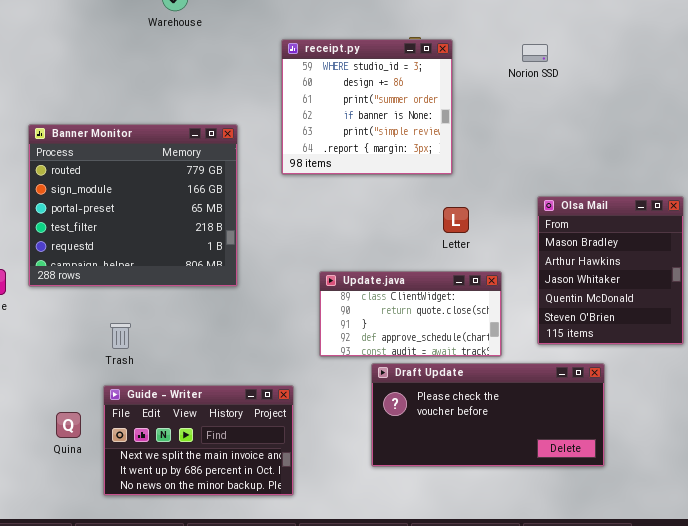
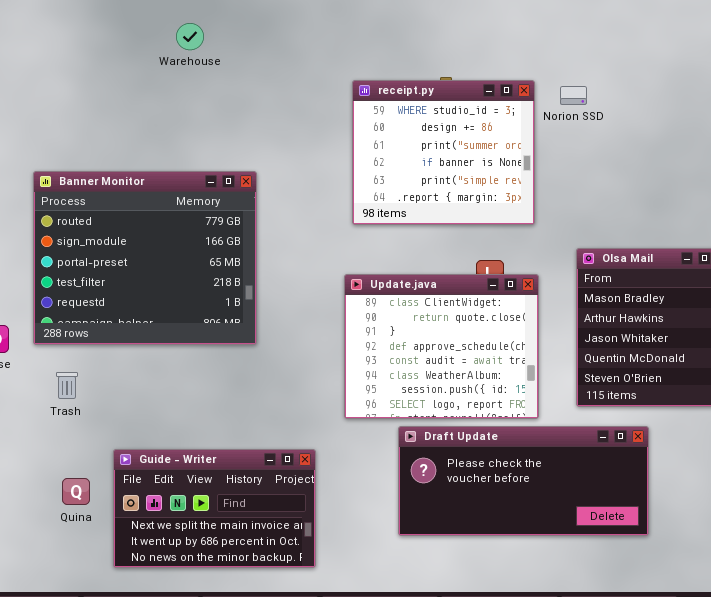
receipt.py: [281,39,453,175] -> [352,80,535,225], moved
Update.java: [319,271,502,357] -> [344,274,539,419], resized
Trash: [110,323,131,349] -> [56,372,78,399], moved

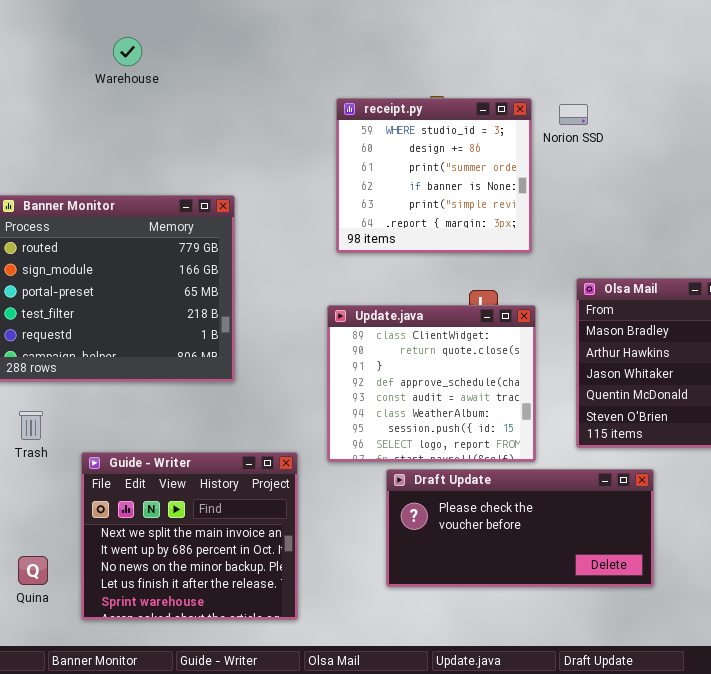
Warehouse: [176,23,204,50] -> [113,37,142,66], moved
Guide - Writer: [113,449,316,568] -> [81,452,298,620], resized
Quina: [62,478,90,505] -> [18,556,48,585], moved

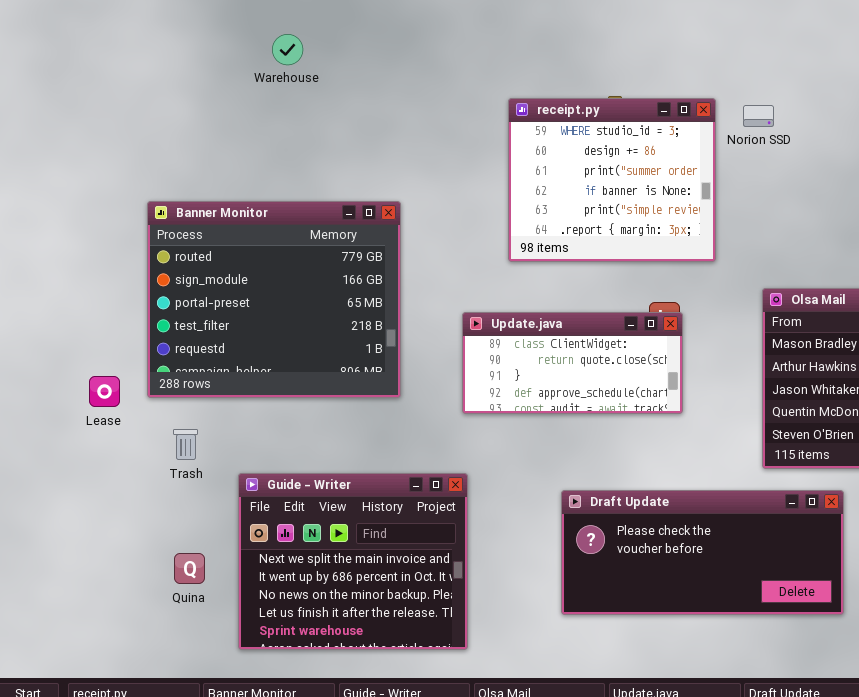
Update.java: [327,305,536,462] -> [462,312,683,414], moved, resized
Quina: [18,556,48,585] -> [174,553,205,584], moved

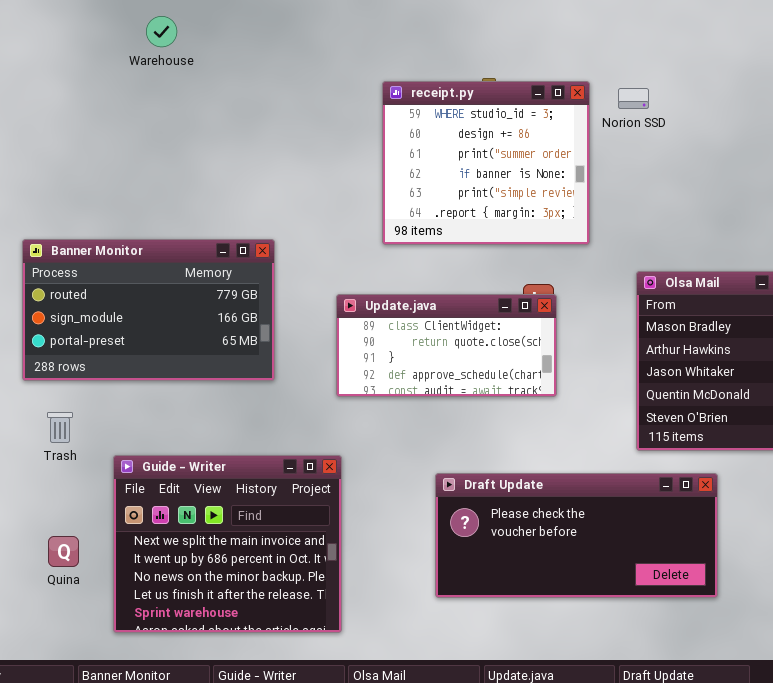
Banner Monitor: [147,201,401,398] -> [22,239,275,381], resized

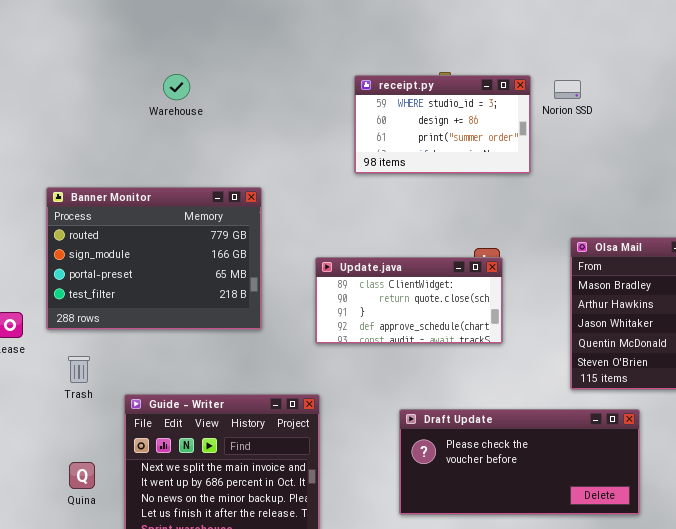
Warehouse: [146,16,177,47] -> [163,74,190,100], moved
receipt.py: [382,81,590,245] -> [354,75,531,174], resized
Banner Monitor: [22,239,275,381] -> [46,187,262,330], resized

